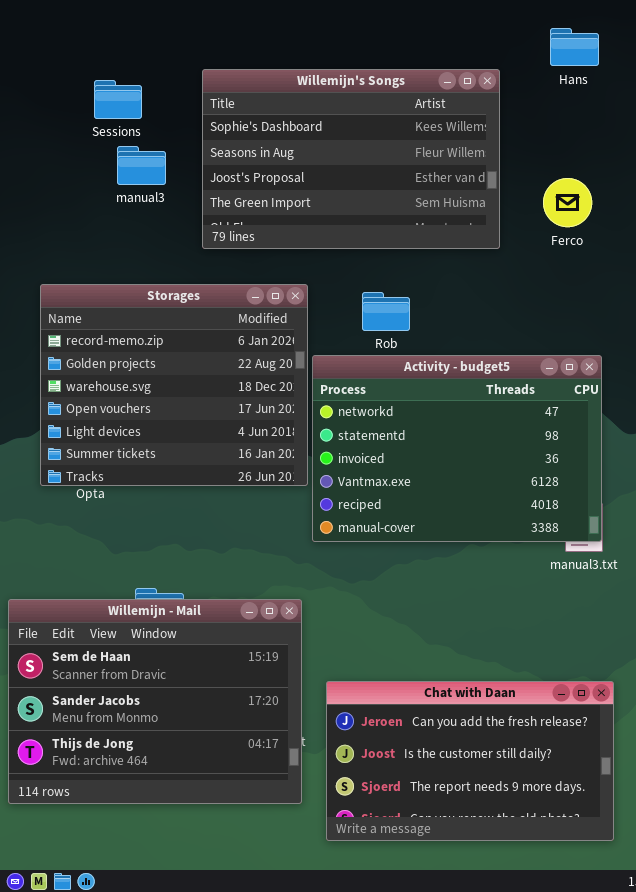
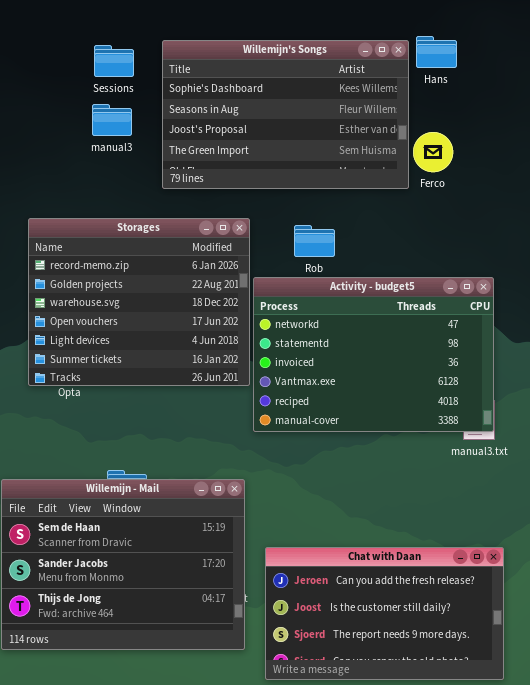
Hans: [550,28,599,66] -> [416,36,457,68], moved
Sessions: [94,80,142,119] -> [94,45,134,77], moved
Ferco: [543,178,592,227] -> [413,132,453,172], moved

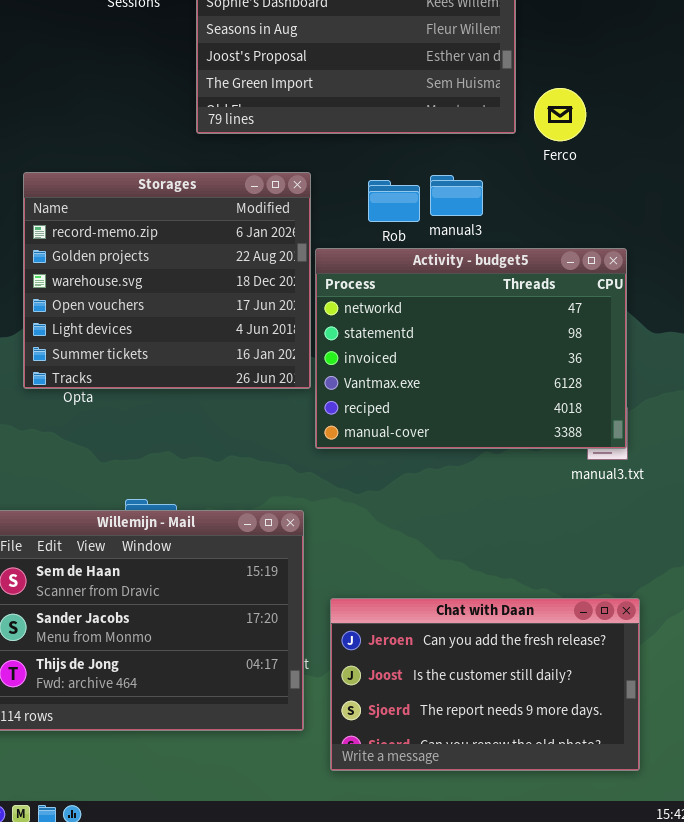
manual3: [92,104,132,136] -> [430,175,483,216], moved
Ferco: [413,132,453,172] -> [534,88,586,141], moved

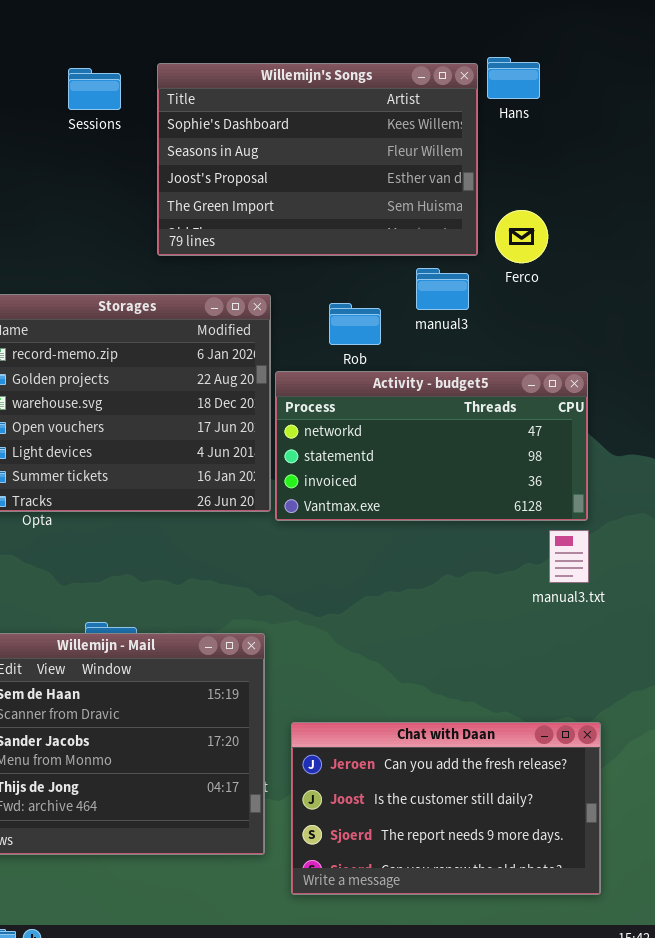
manual3: [430,175,483,216] -> [416,268,469,310], moved
Activity - budget5: [315,248,627,449] -> [275,371,588,521], resized

